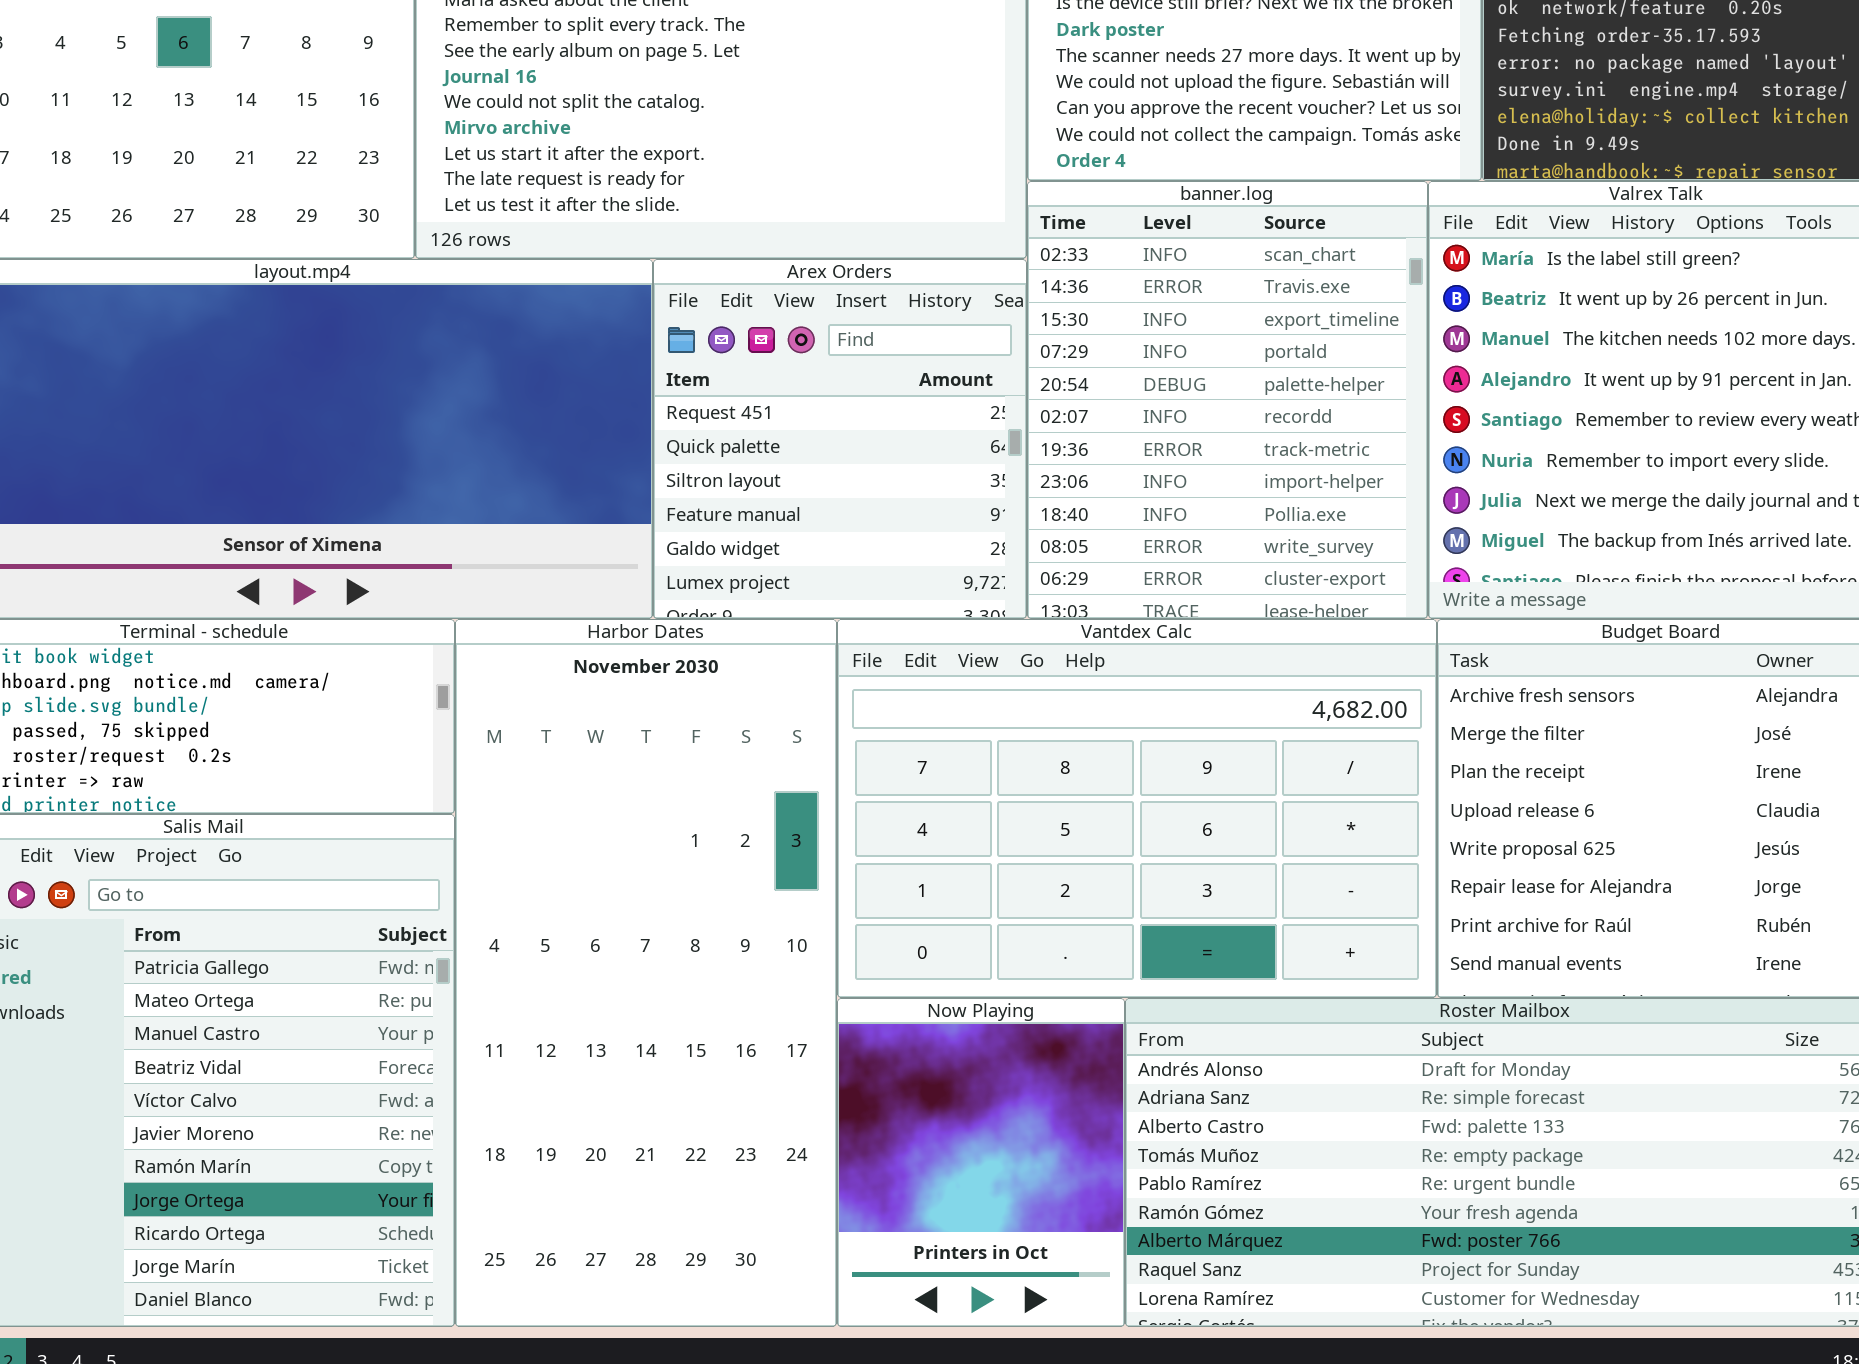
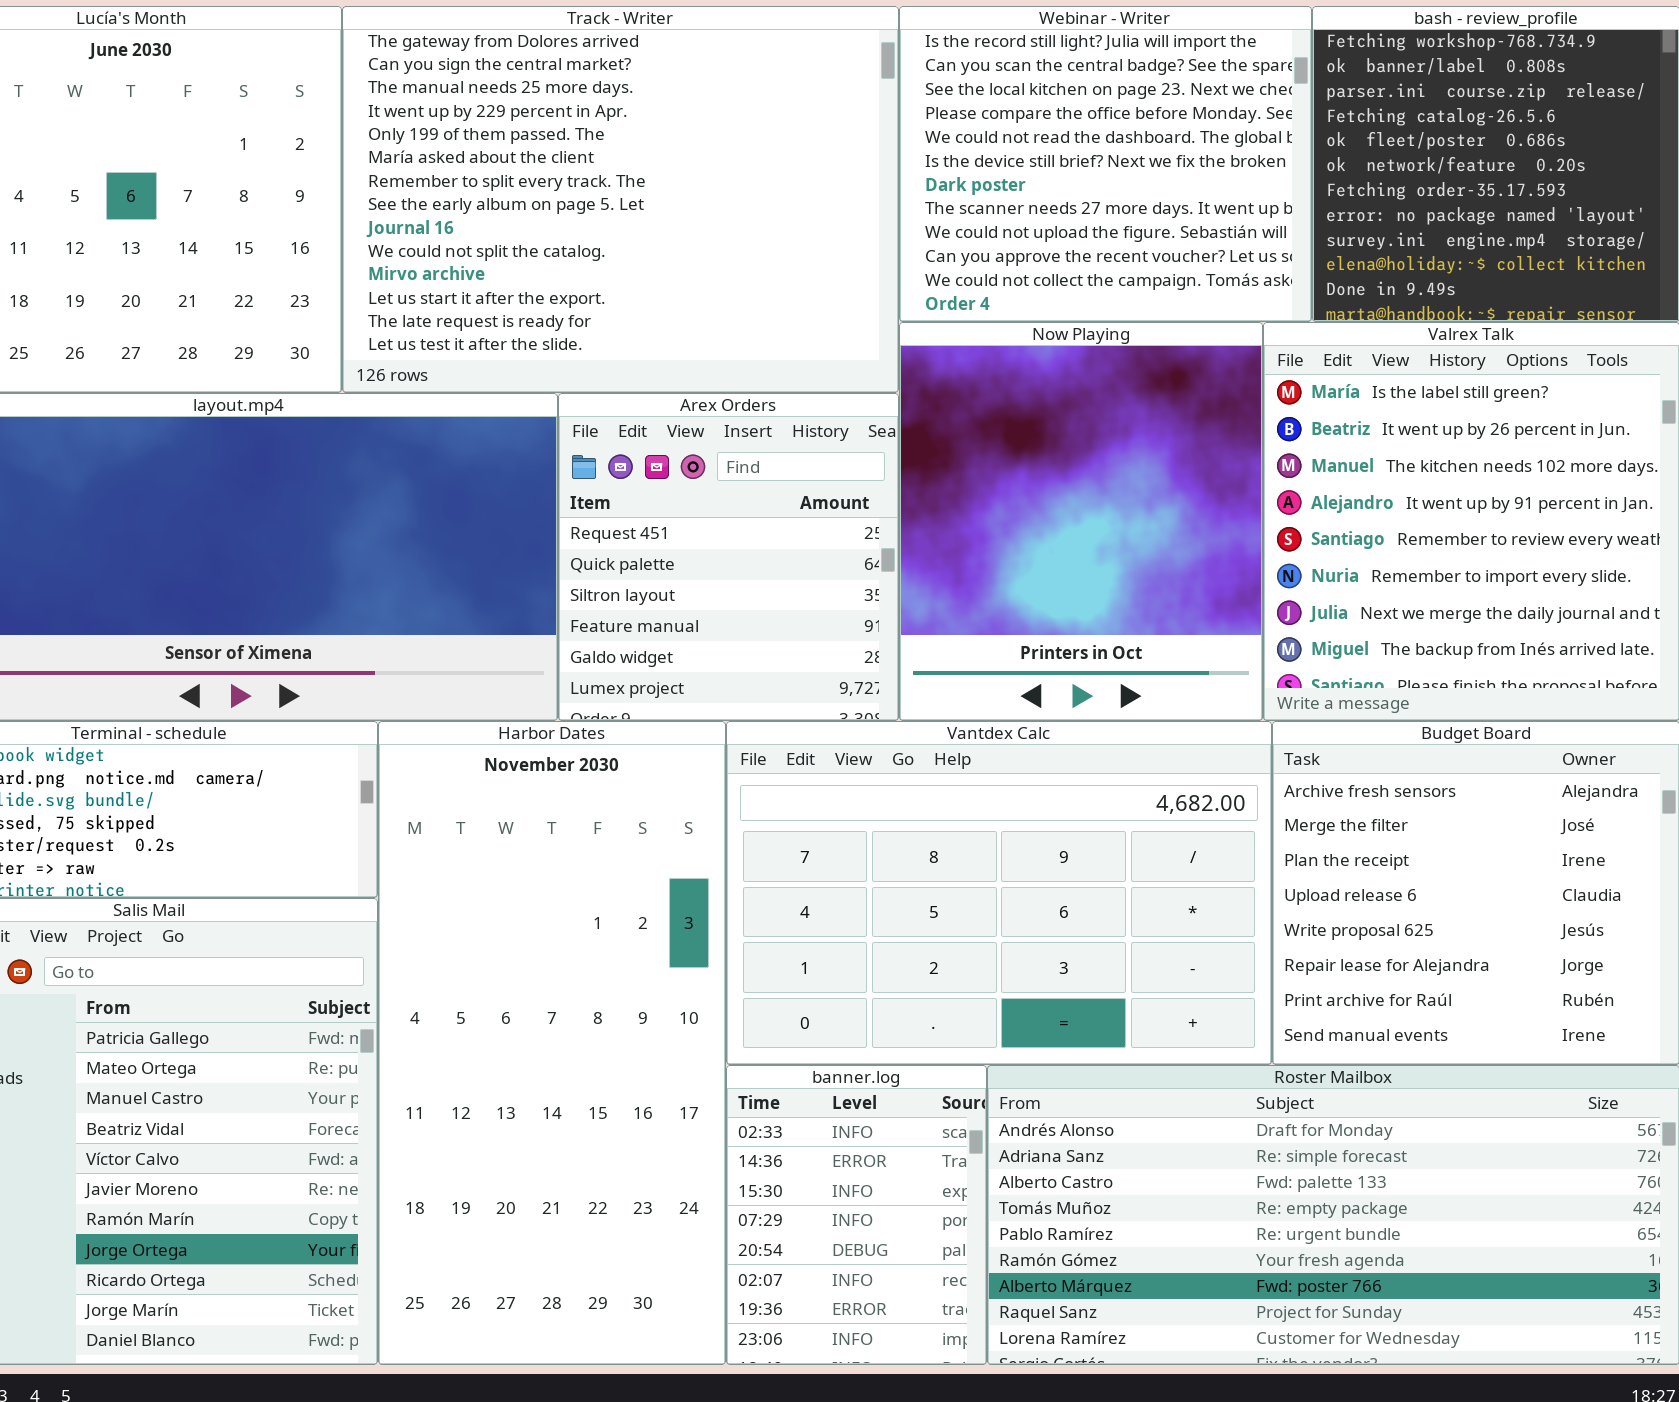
banner.log: [1027,181,1428,619] -> [726,1065,987,1365], moved, resized
Now Playing: [837,998,1125,1327] -> [899,322,1263,721], moved, resized

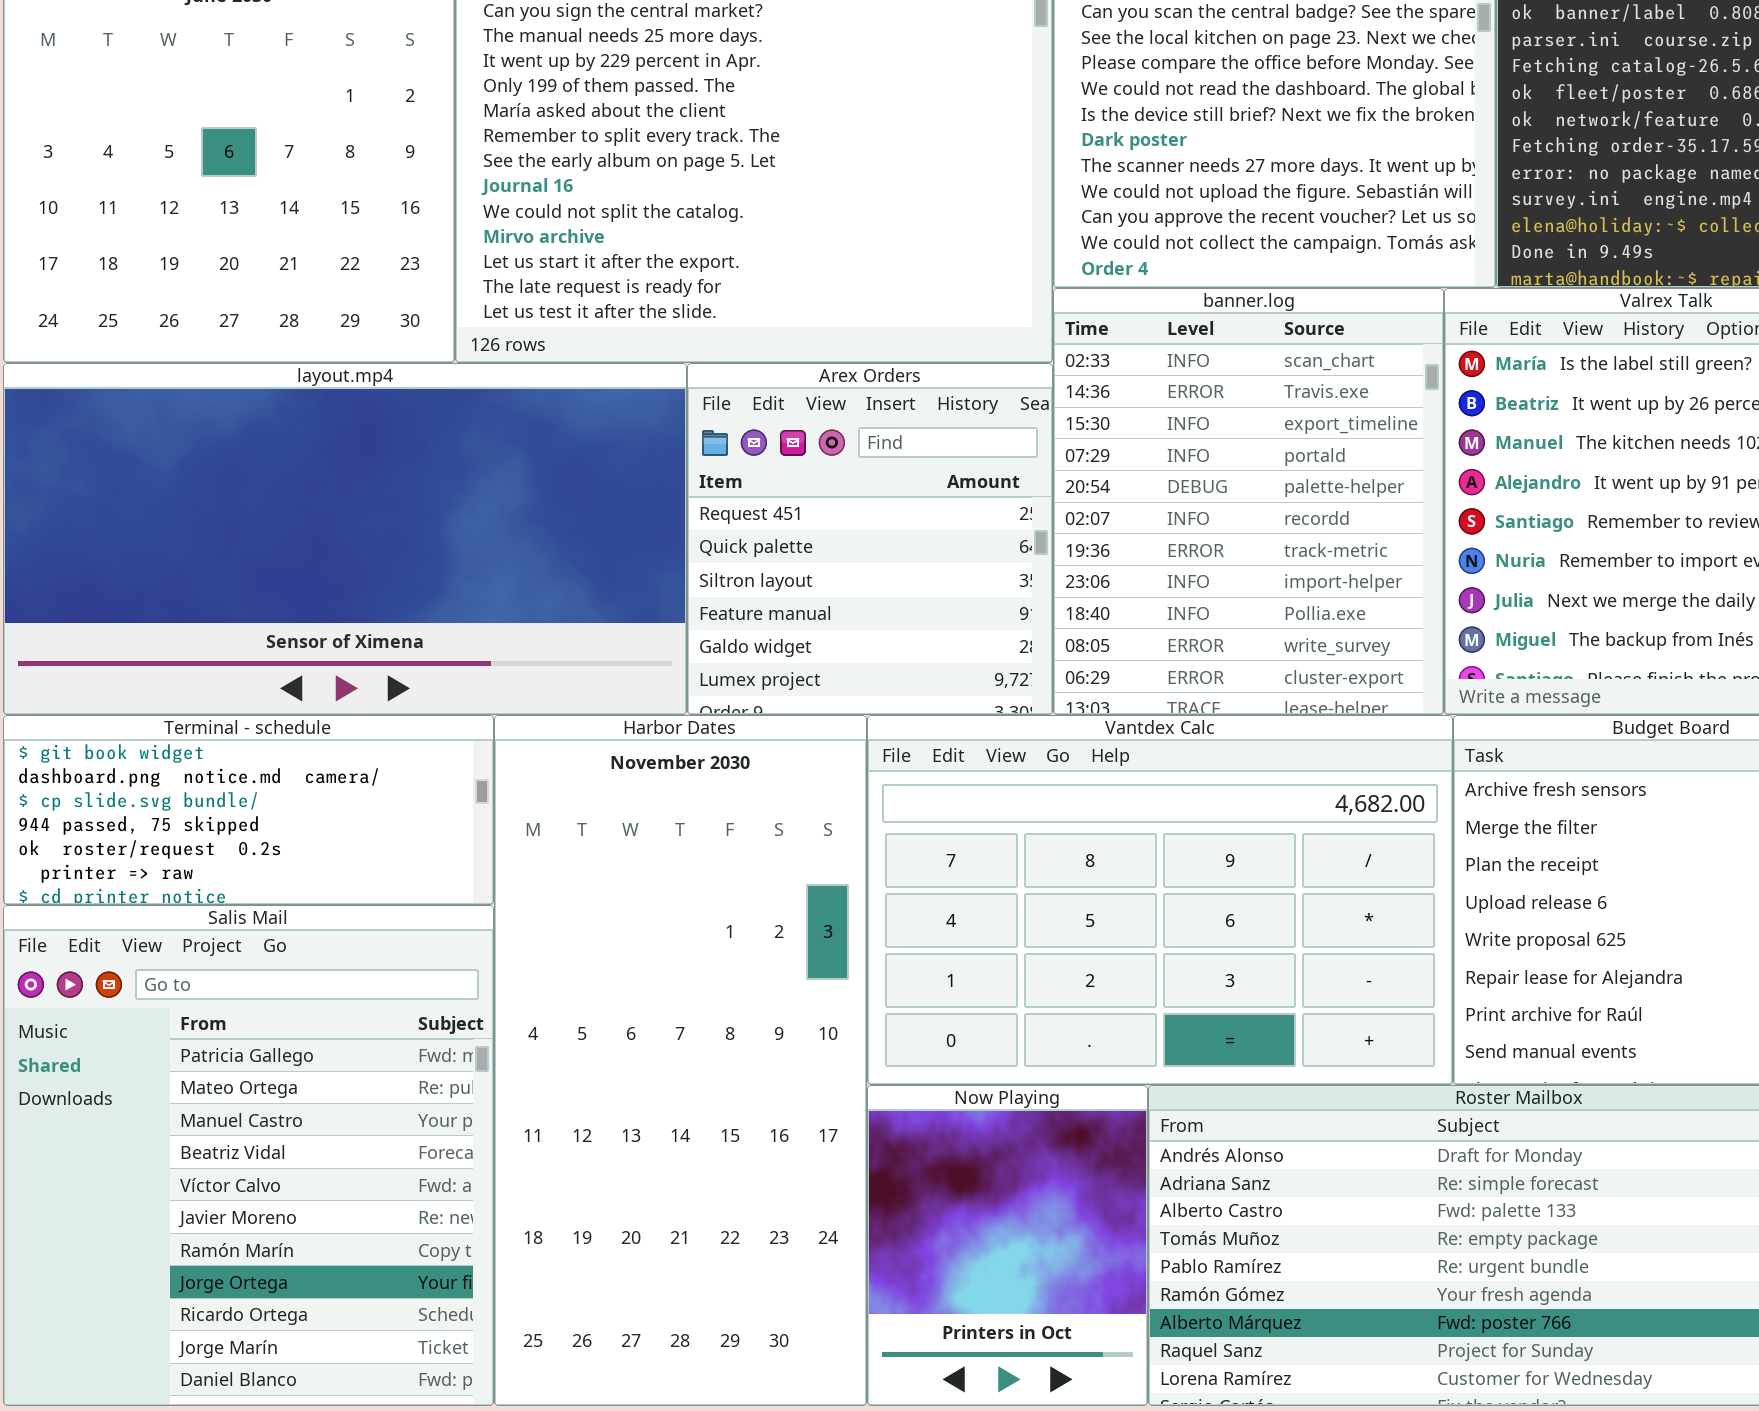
Now Playing: [899,322,1263,721] -> [867,1085,1148,1406], moved, resized
banner.log: [726,1065,987,1365] -> [1053,288,1444,715], moved, resized

